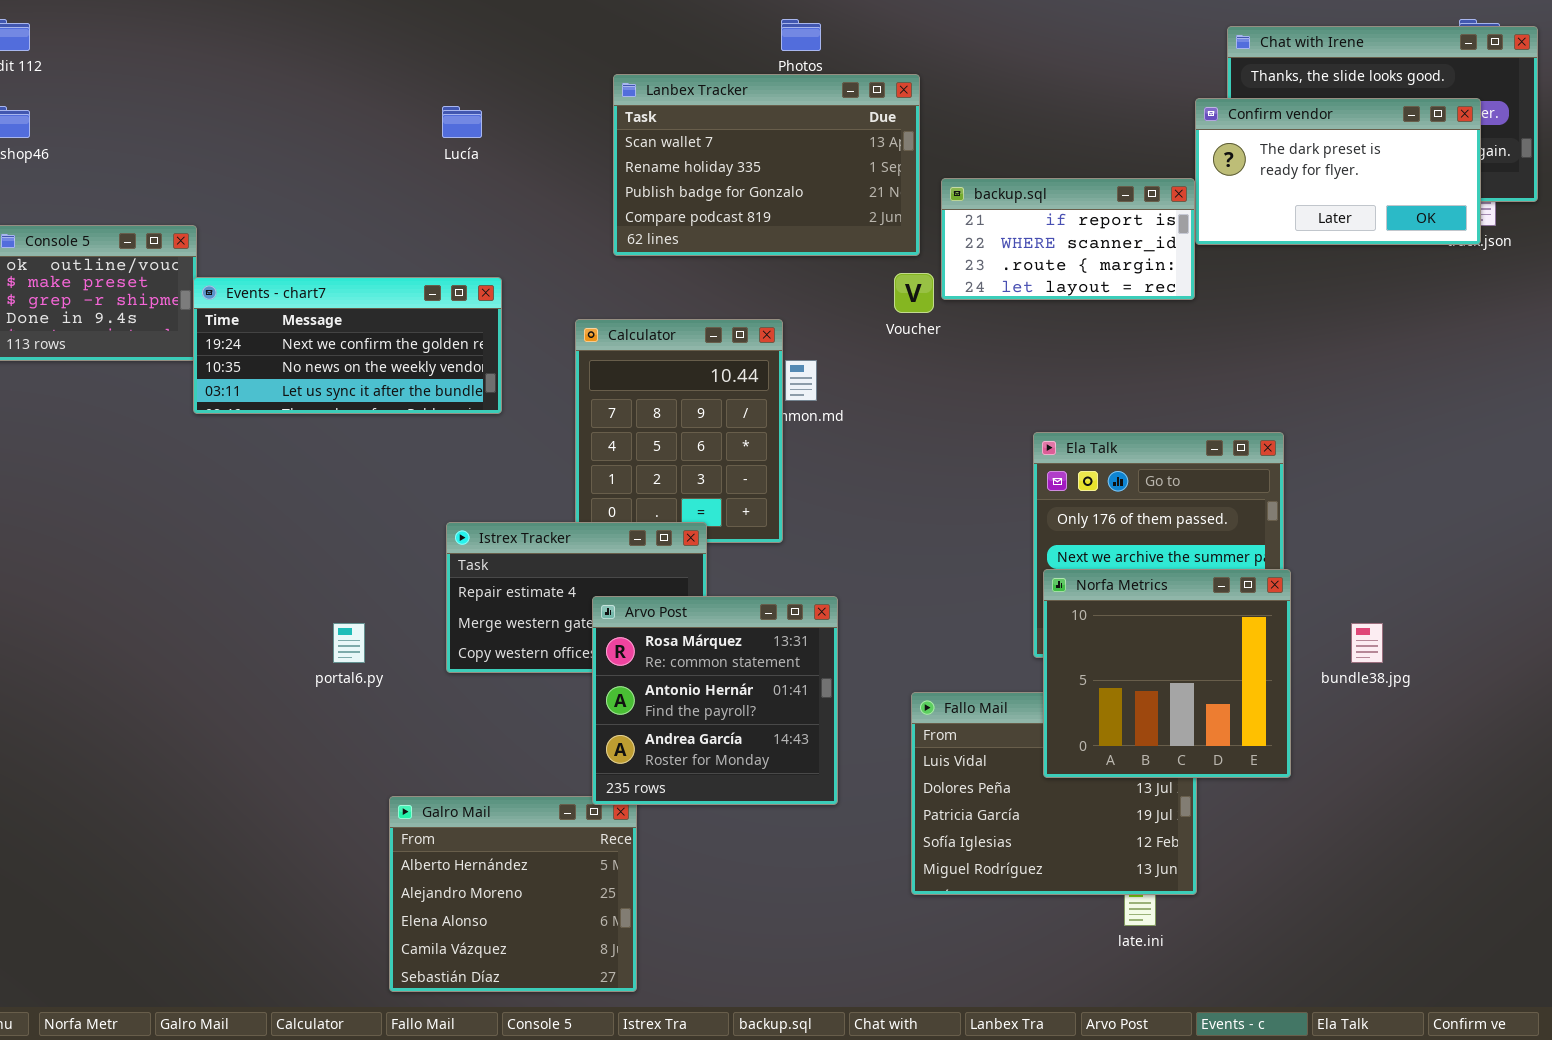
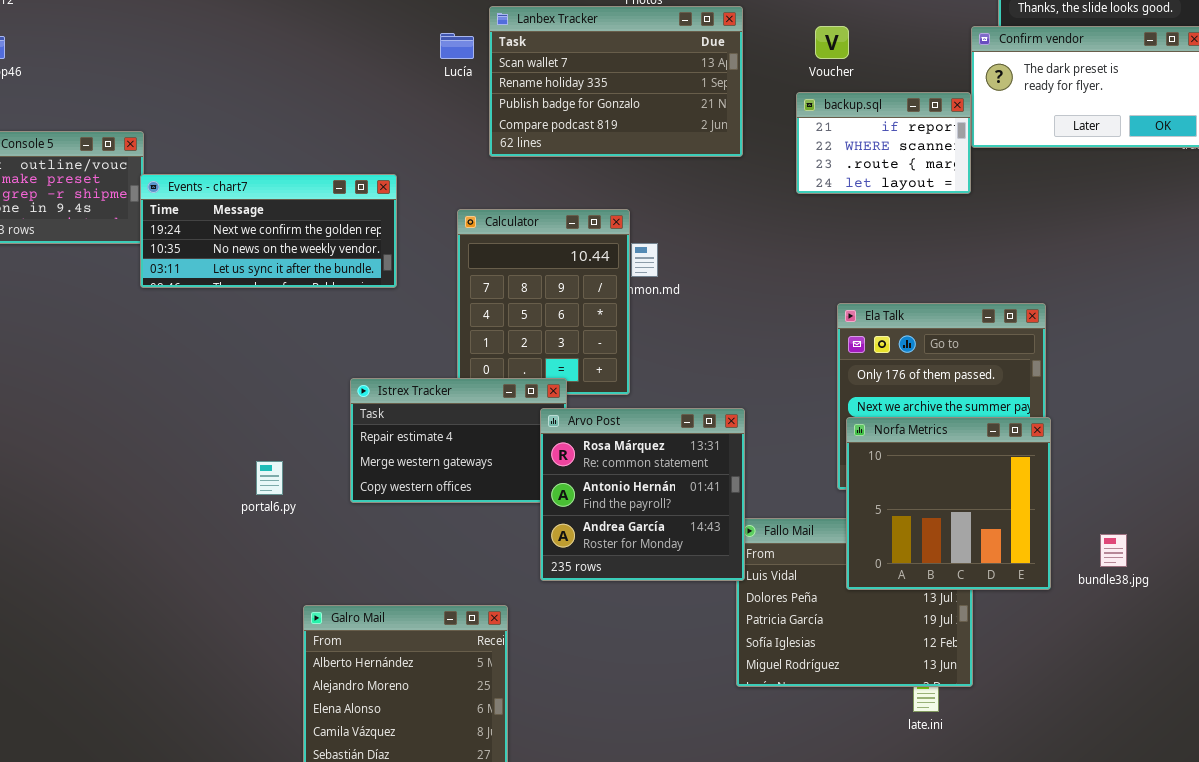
Lucía: [442,106,482,138] -> [440,33,474,59], moved
backup.sql: [941,178,1195,300] -> [796,92,971,194], resized
Voucher: [894,273,934,313] -> [815,26,849,59], moved
Arvo Post: [592,596,838,805] -> [540,408,745,581], moved
bundle38.jpg: [1351,623,1383,663] -> [1100,534,1127,567], moved

